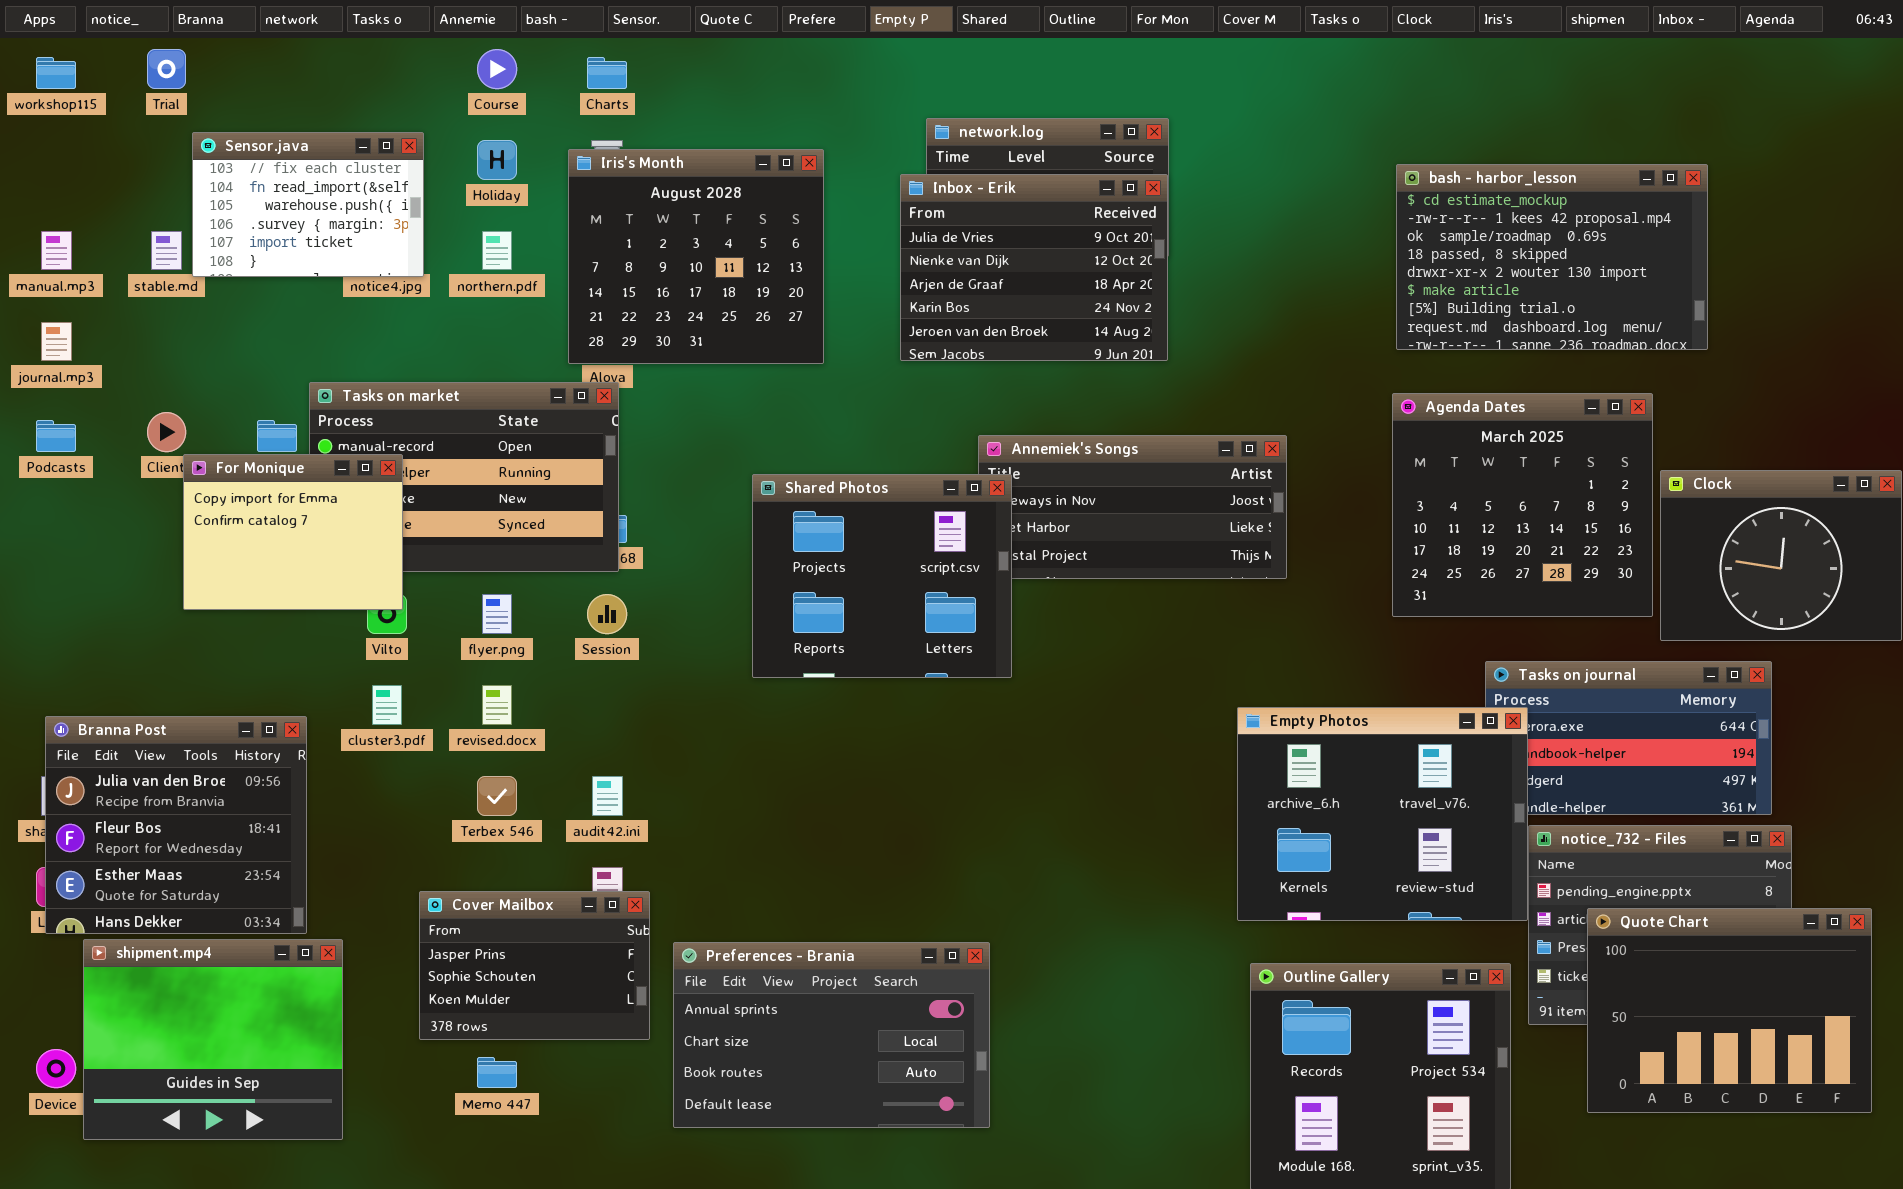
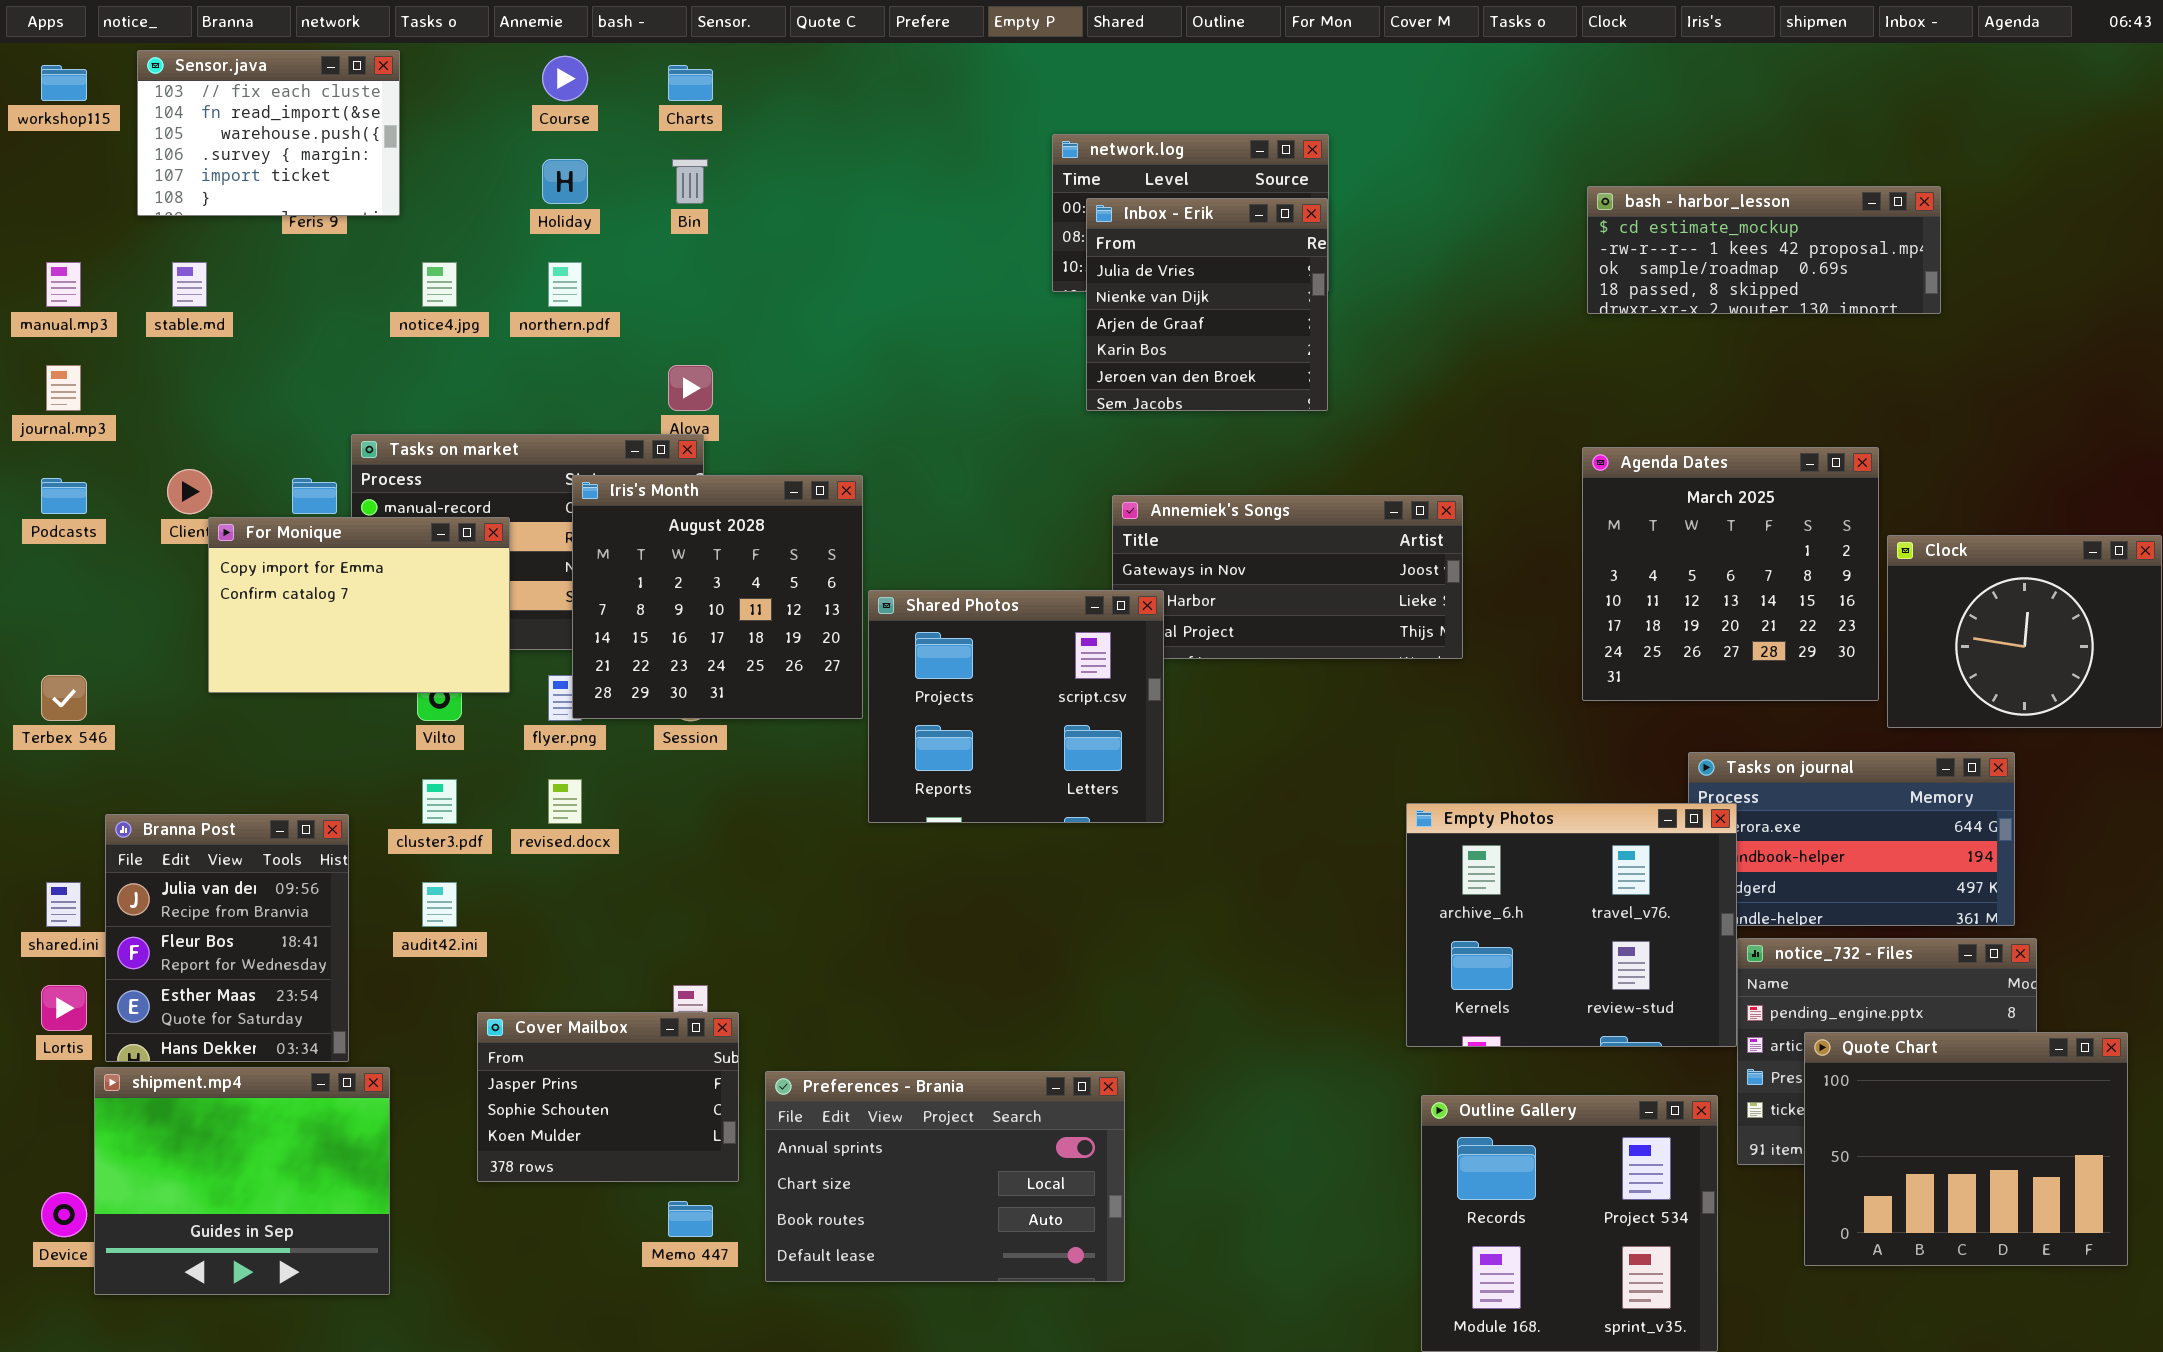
Sensor.java: [192,132,424,277] -> [137,50,400,216], moved
Iris's Month: [568,149,824,364] -> [572,475,863,719], moved
bash - harbor_lesson: [1396,164,1708,350] -> [1587,186,1941,314], resized
Inbox - Erik: [900,174,1168,361] -> [1086,198,1328,411], resized
For Monique: [183,454,403,610] -> [208,517,510,693], resized
Shared Photos: [752,474,1012,678] -> [868,590,1164,823], moved
Branna Post: [45,716,307,934] -> [105,814,349,1062], resized
Terbex 546: [477,776,517,816] -> [41,675,87,721], moved
audit42.ini: [592,776,623,816] -> [422,882,457,927], moved
Memo 447: [477,1057,517,1088] -> [668,1201,713,1237], moved

